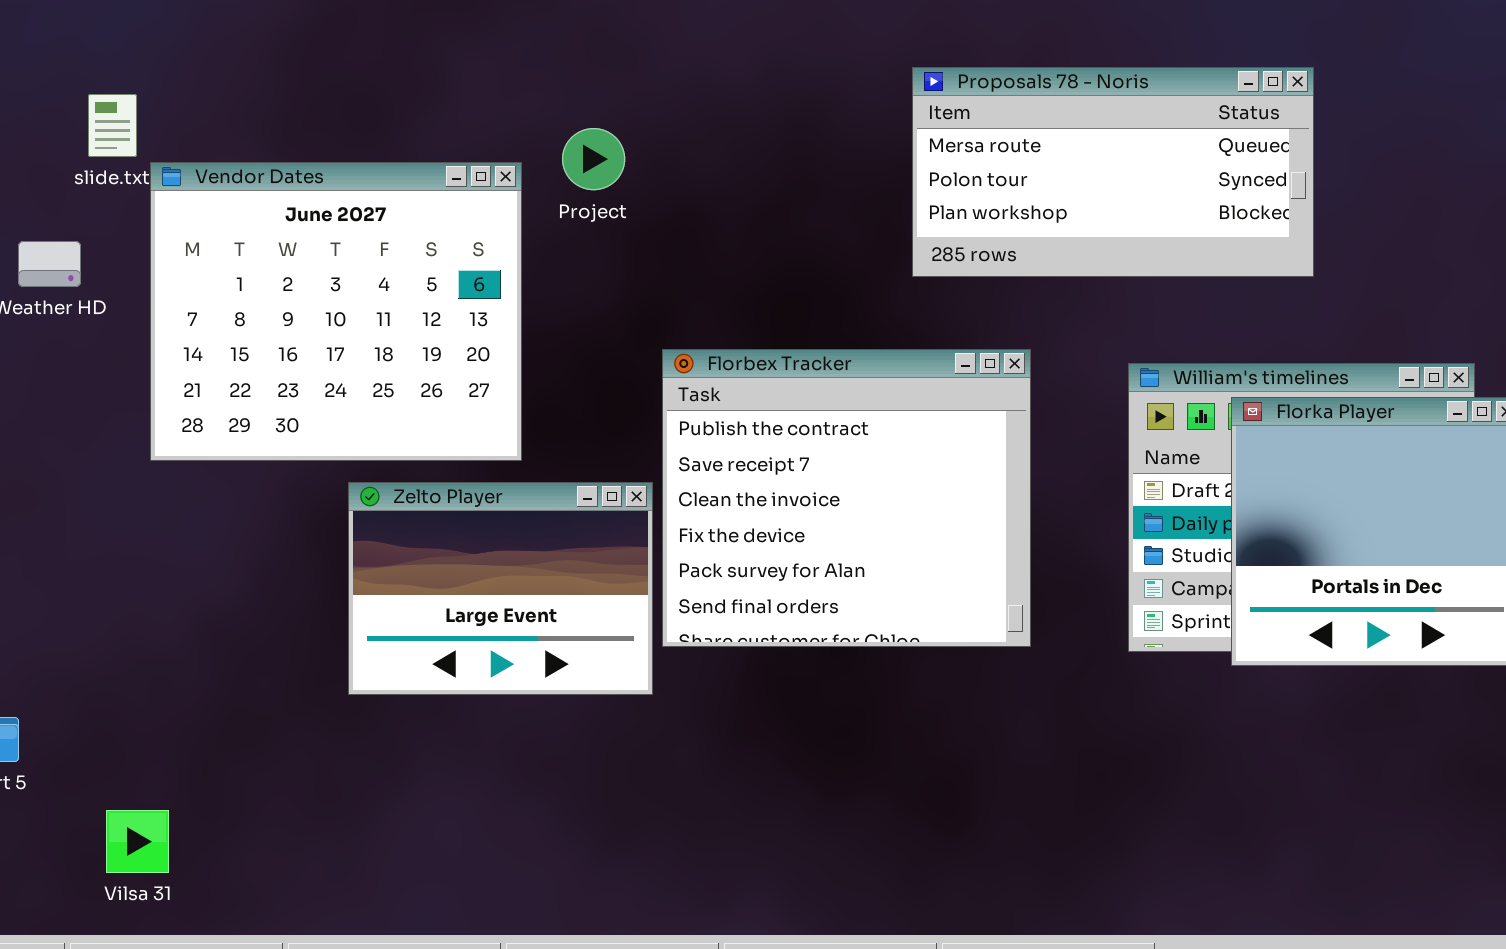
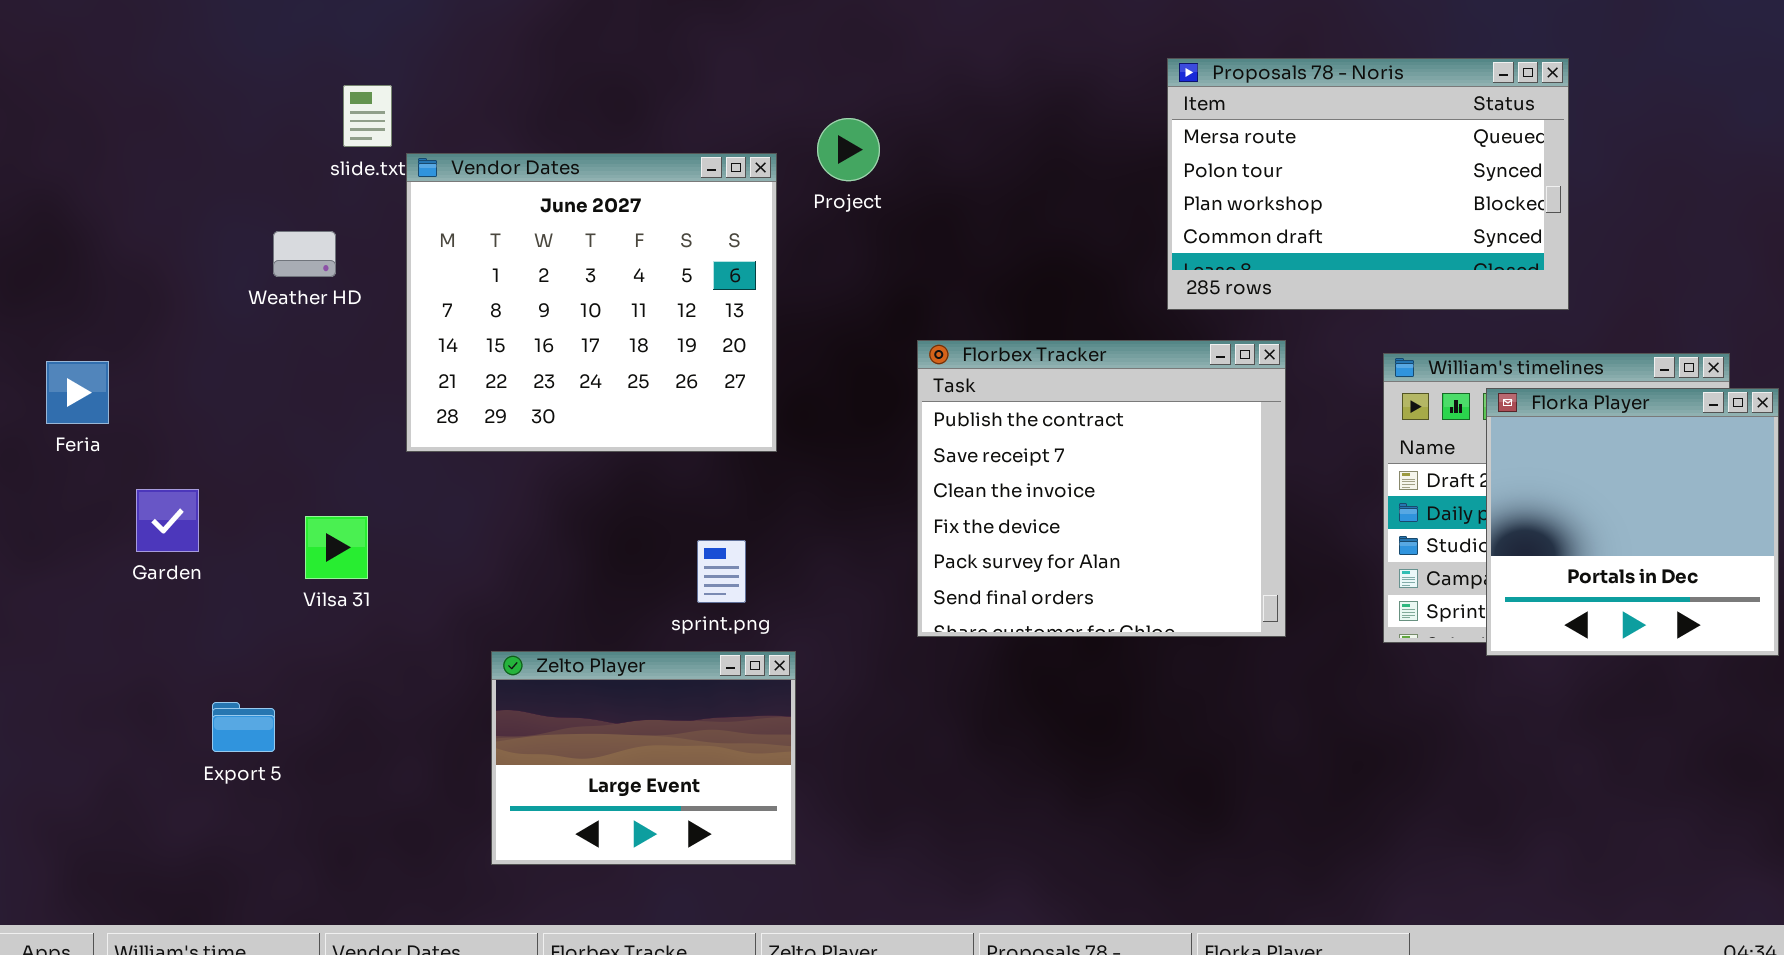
Proposals 78 - Noris: [912,67,1314,277] -> [1167,58,1569,310], resized
Zelto Player: [348,482,653,695] -> [491,651,796,865], moved
Vilsa 31: [106,810,169,873] -> [305,516,368,579], moved

